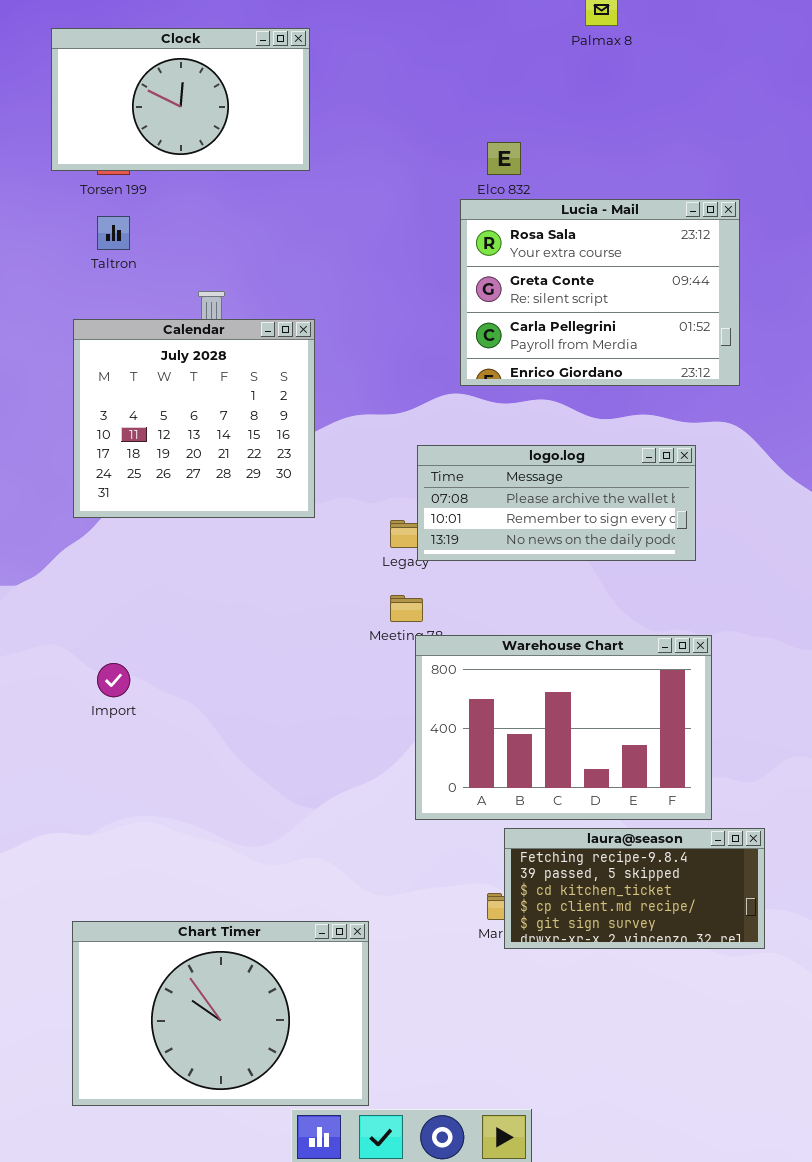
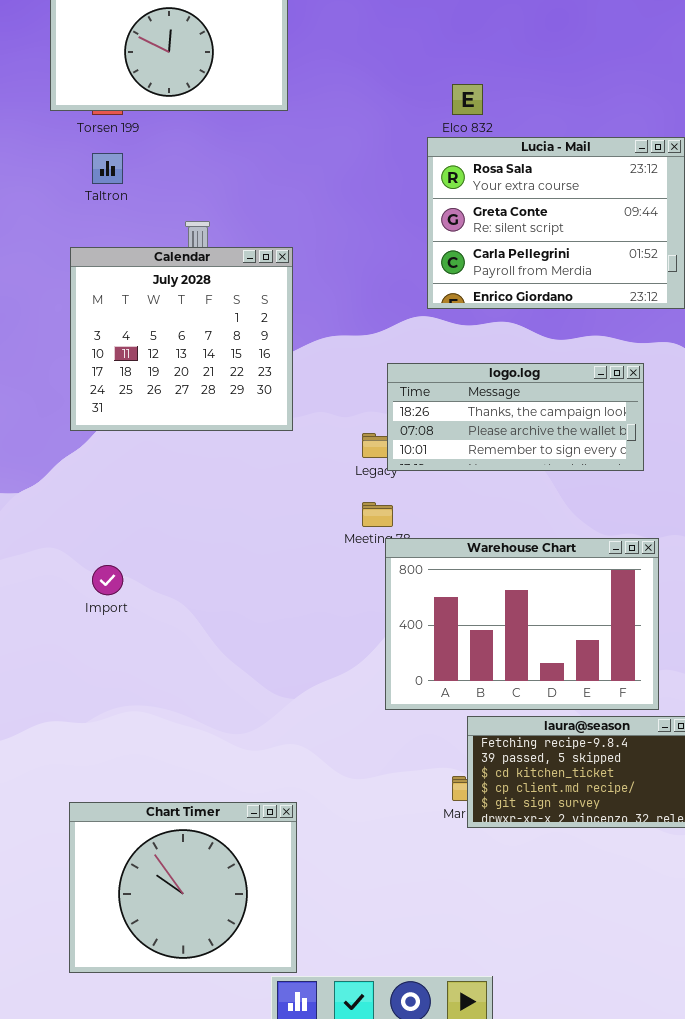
logo.log: [417,445,696,561] -> [387,363,644,471], scrolled up 1 row
Chart Timer: [72,921,369,1106] -> [69,802,297,973], resized

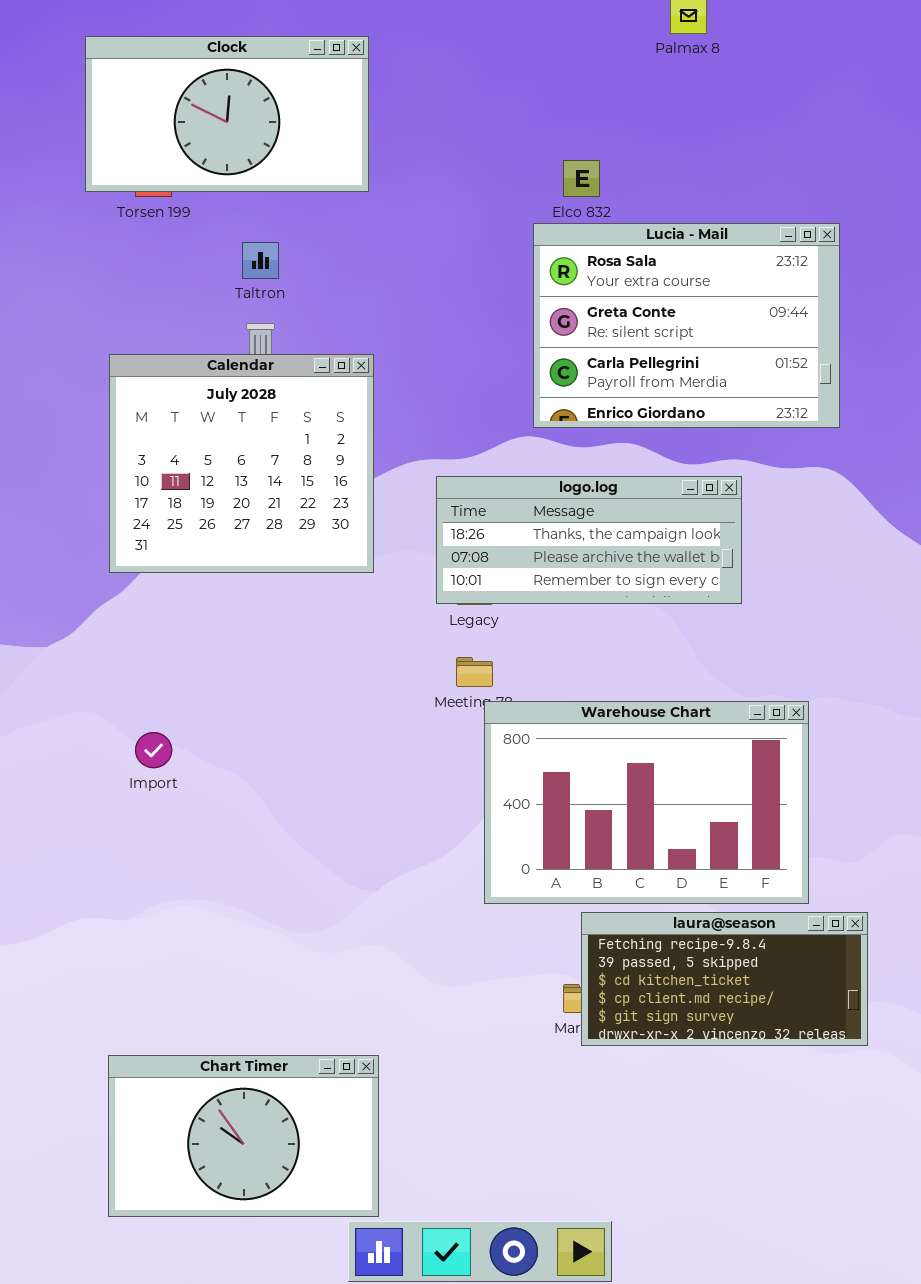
Taltron: [92,153,123,184] -> [242,242,279,279], moved
logo.log: [387,363,644,471] -> [436,476,742,604], moved
Chart Timer: [69,802,297,973] -> [108,1055,379,1217], resized

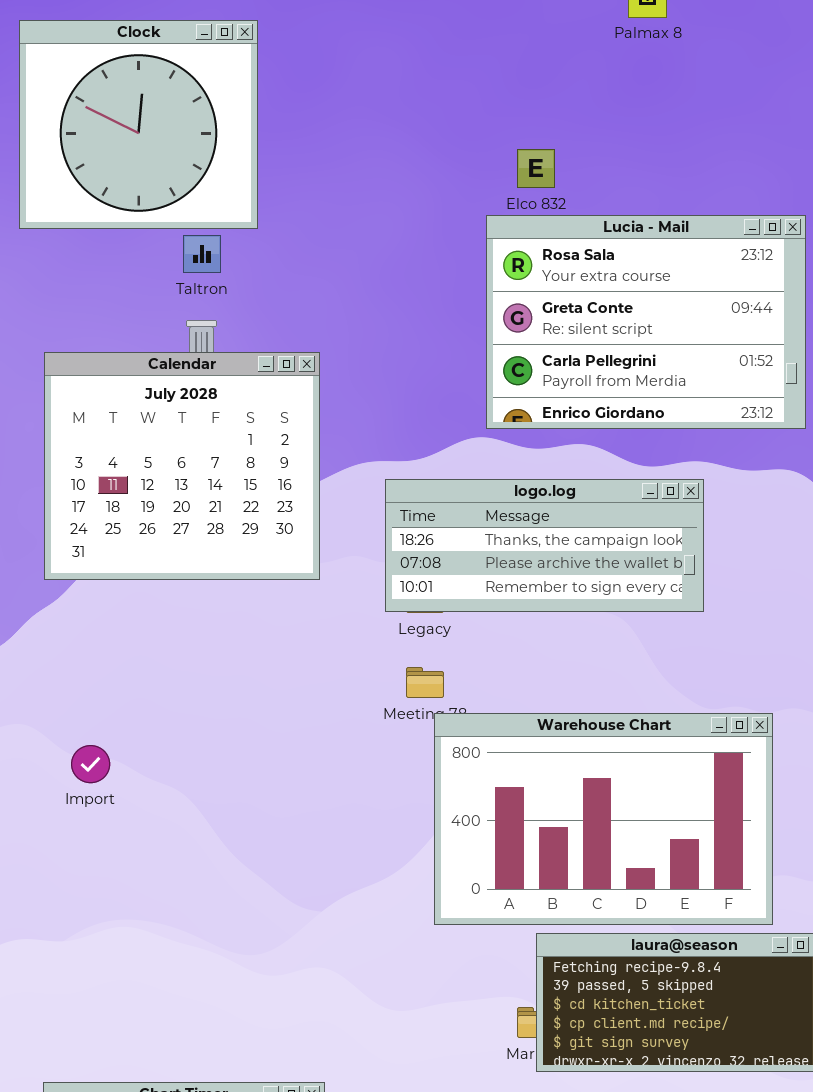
Clock: [85,36,369,192] -> [19,20,258,229], resized

